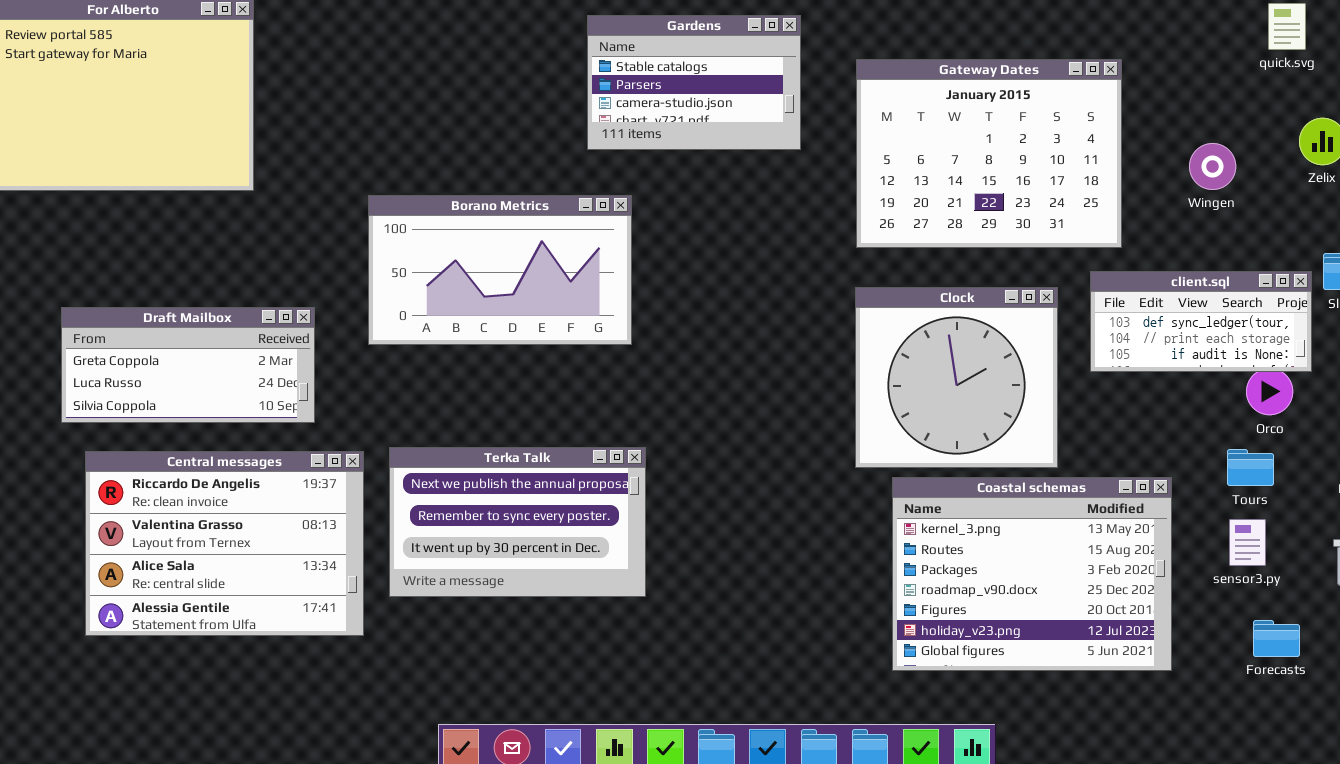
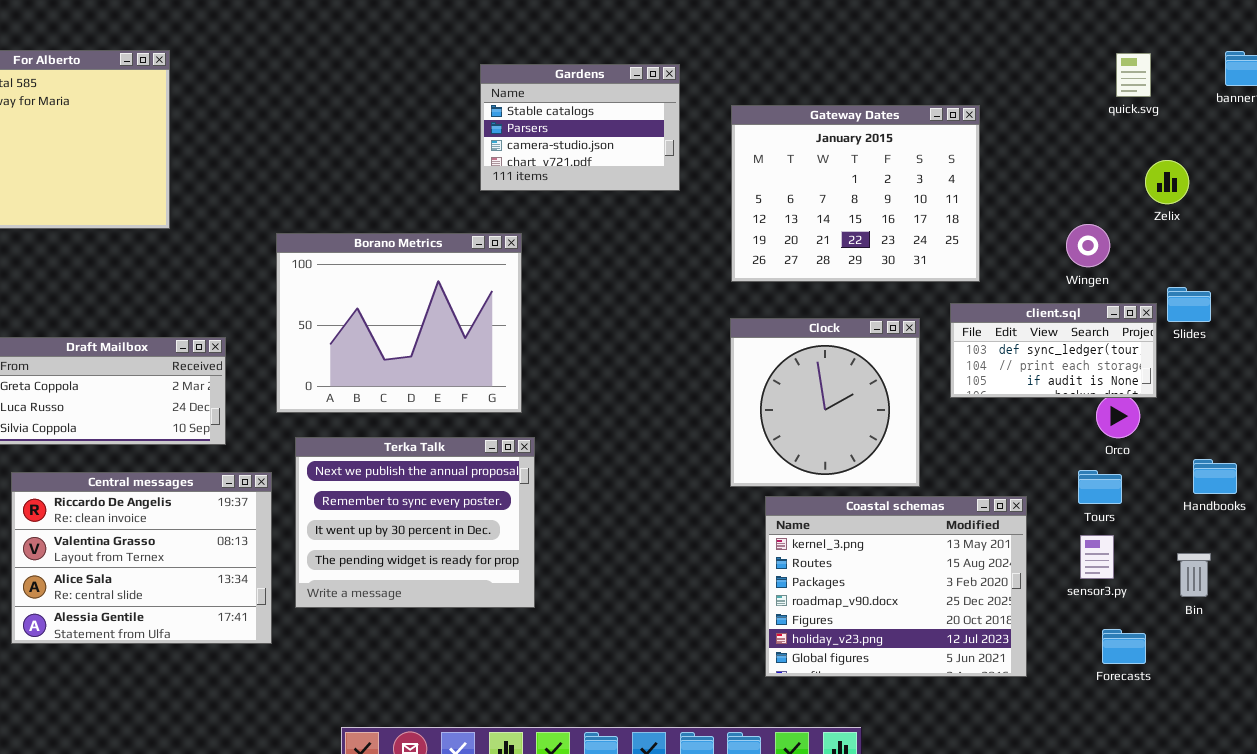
Wingen: [1189,143,1236,190] -> [1066,224,1110,267], moved
Borano Metrics: [368,195,632,345] -> [276,233,522,413], resized
Terka Talk: [389,447,646,597] -> [295,437,535,608], resized

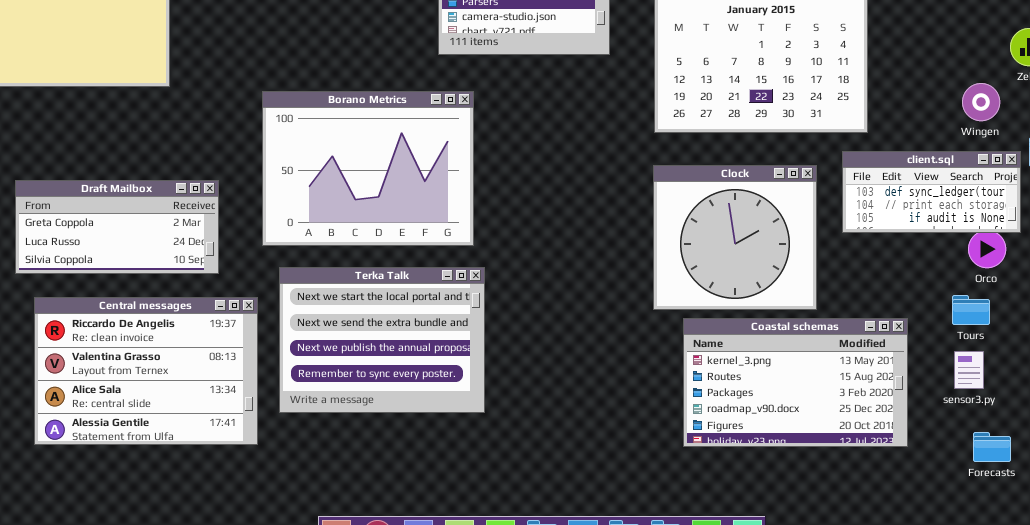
Wingen: [1066,224,1110,267] -> [962,83,1000,121], moved
Terka Talk: [295,437,535,608] -> [279,267,485,413], scrolled up 2 rows
Coastal schemas: [765,496,1027,677] -> [683,318,908,447], resized

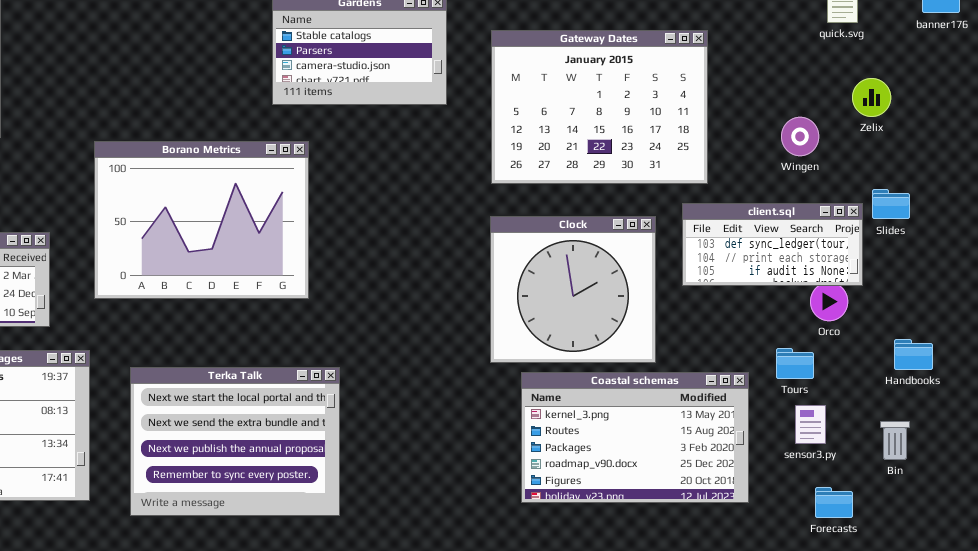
Wingen: [962,83,1000,121] -> [781,117,819,156], moved
Terka Talk: [279,267,485,413] -> [130,367,340,516], moved
Tours: [952,295,990,325] -> [776,348,814,379], moved

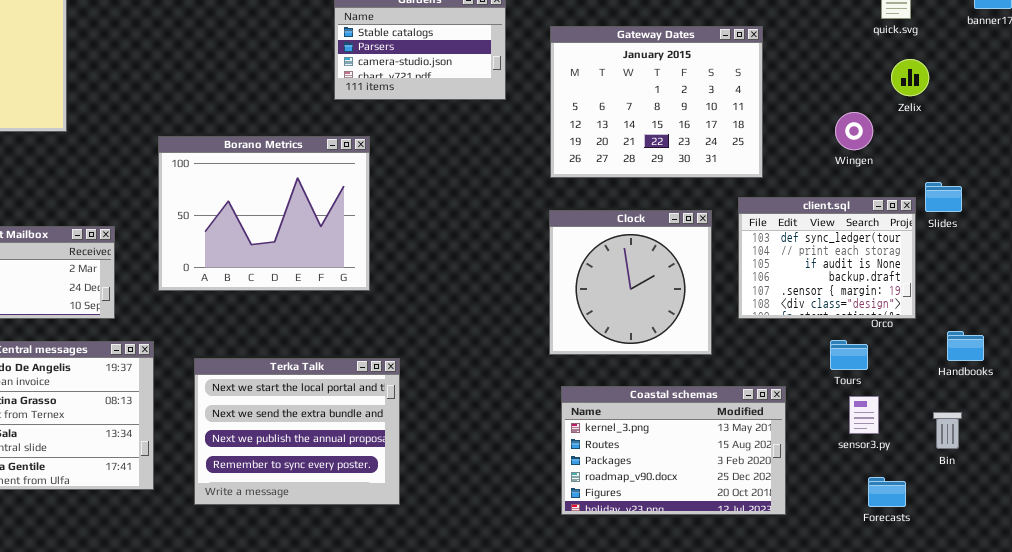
Zelix: [852,78,891,117] -> [891,59,929,96], moved
client.sql: [682,203,863,286] -> [738,197,916,319], resized
Coastal schemas: [521,372,749,503] -> [561,386,786,515], moved

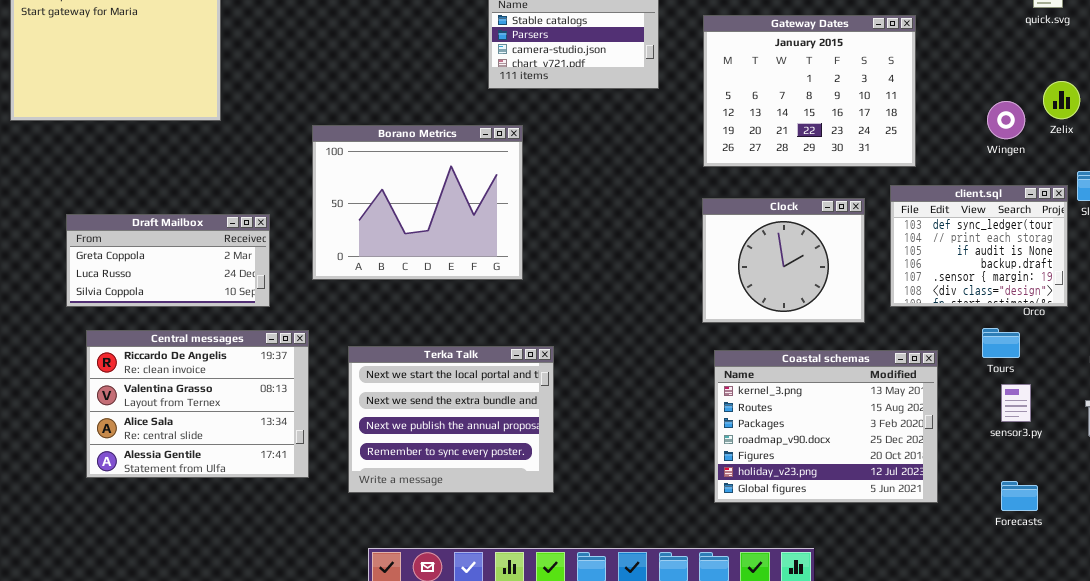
Zelix: [891,59,929,96] -> [1043,81,1080,119], moved
Clock: [549,210,712,355] -> [702,198,865,323], resized
Coastal schemas: [561,386,786,515] -> [714,350,938,503], resized
Forecasts: [868,477,906,507] -> [1001,481,1038,511], moved

